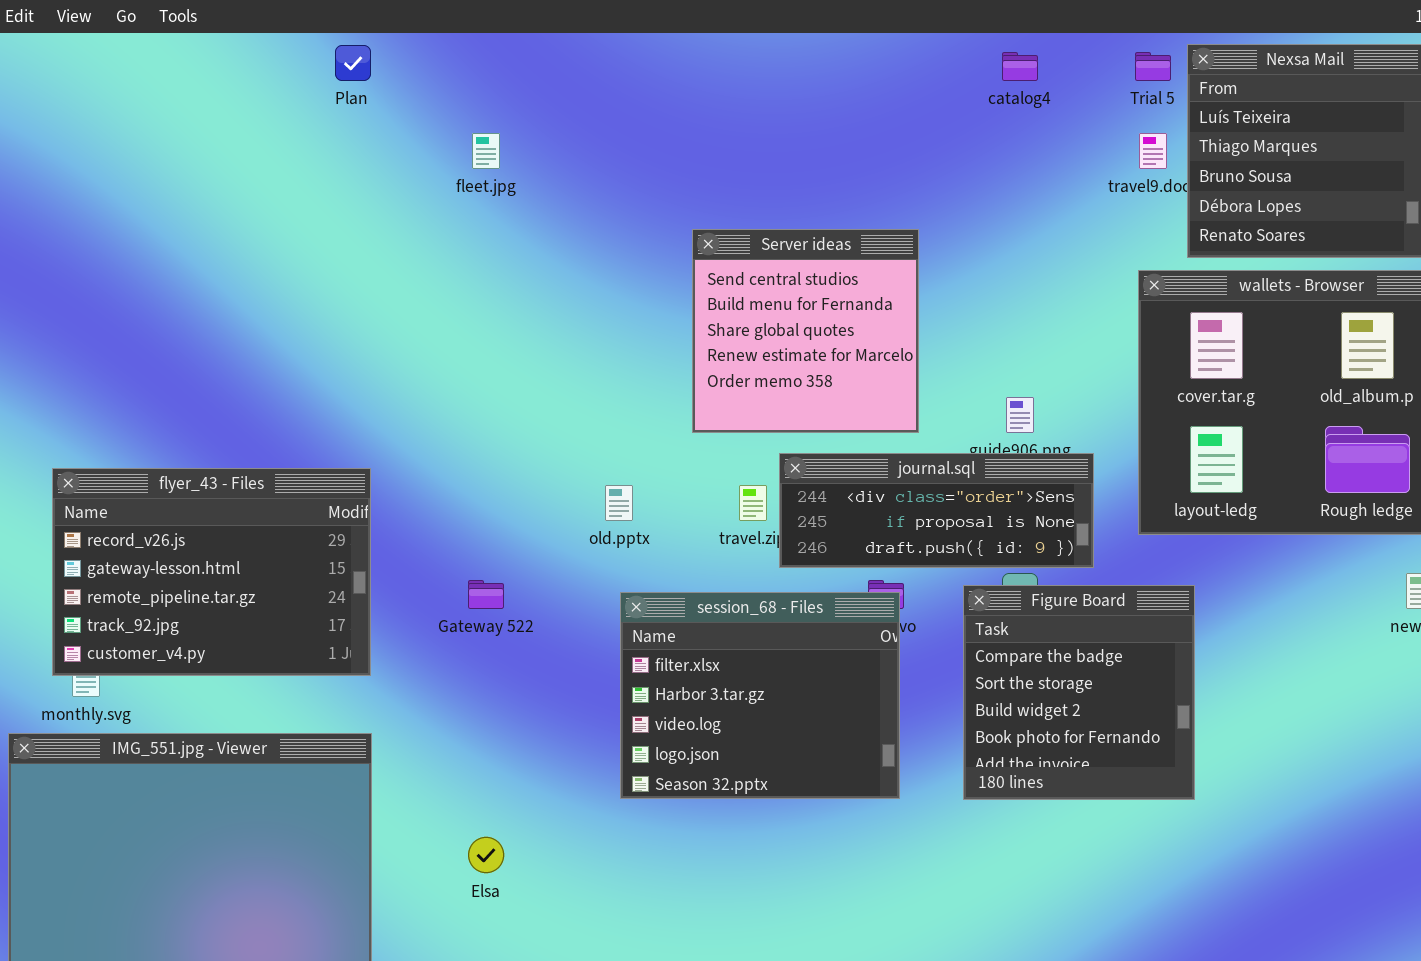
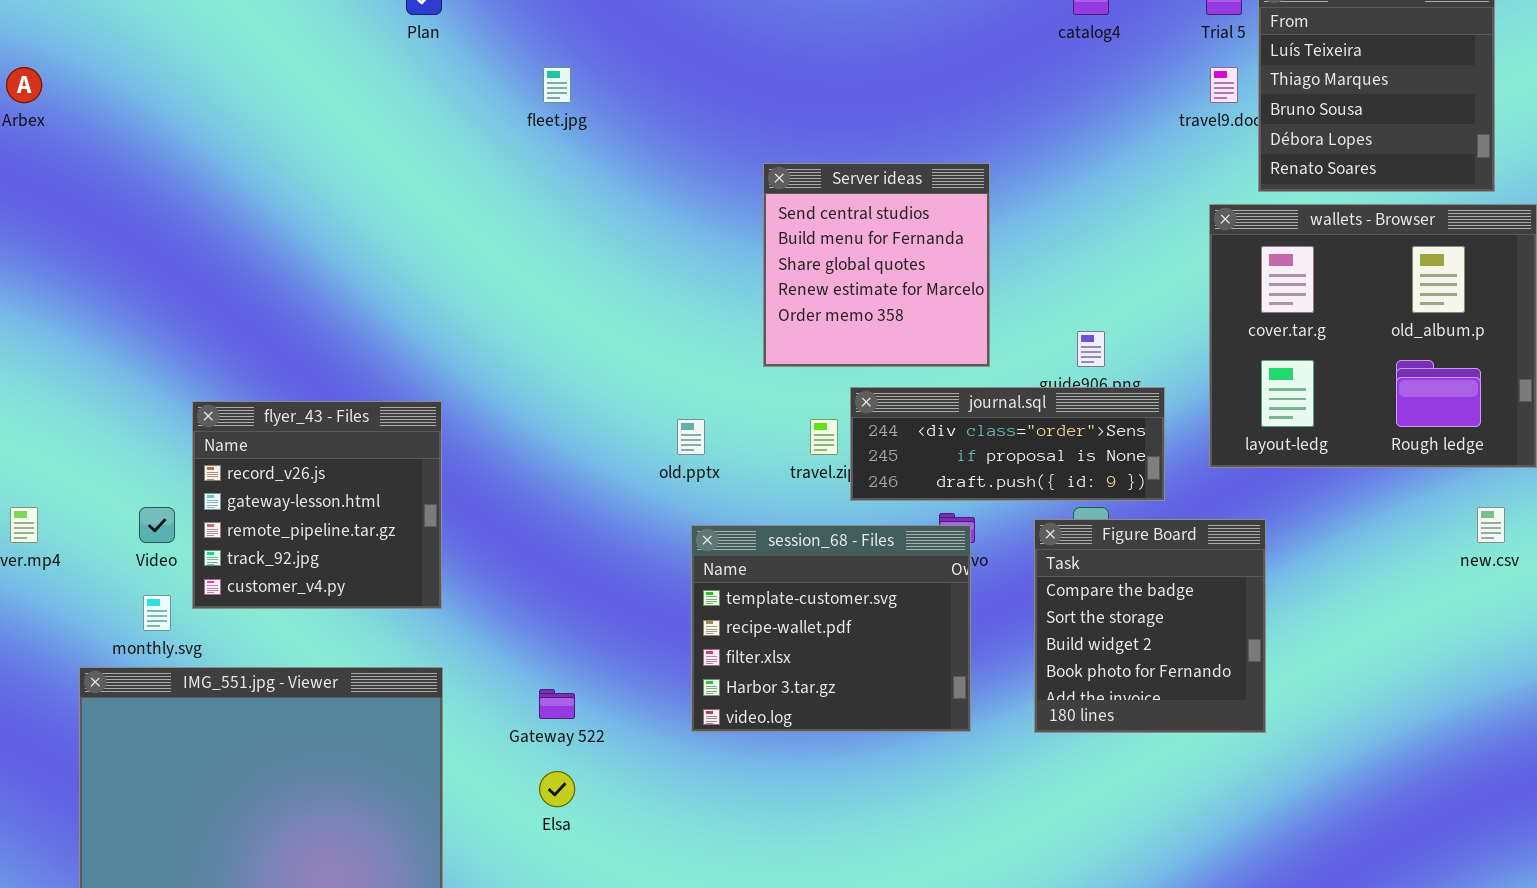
flyer_43 - Files: [52,468,371,676] -> [192,401,442,609], resized
Gateway 522: [468,580,504,609] -> [539,689,575,719], moved
session_68 - Files: [620,592,900,799] -> [691,525,971,732], scrolled up 2 rows

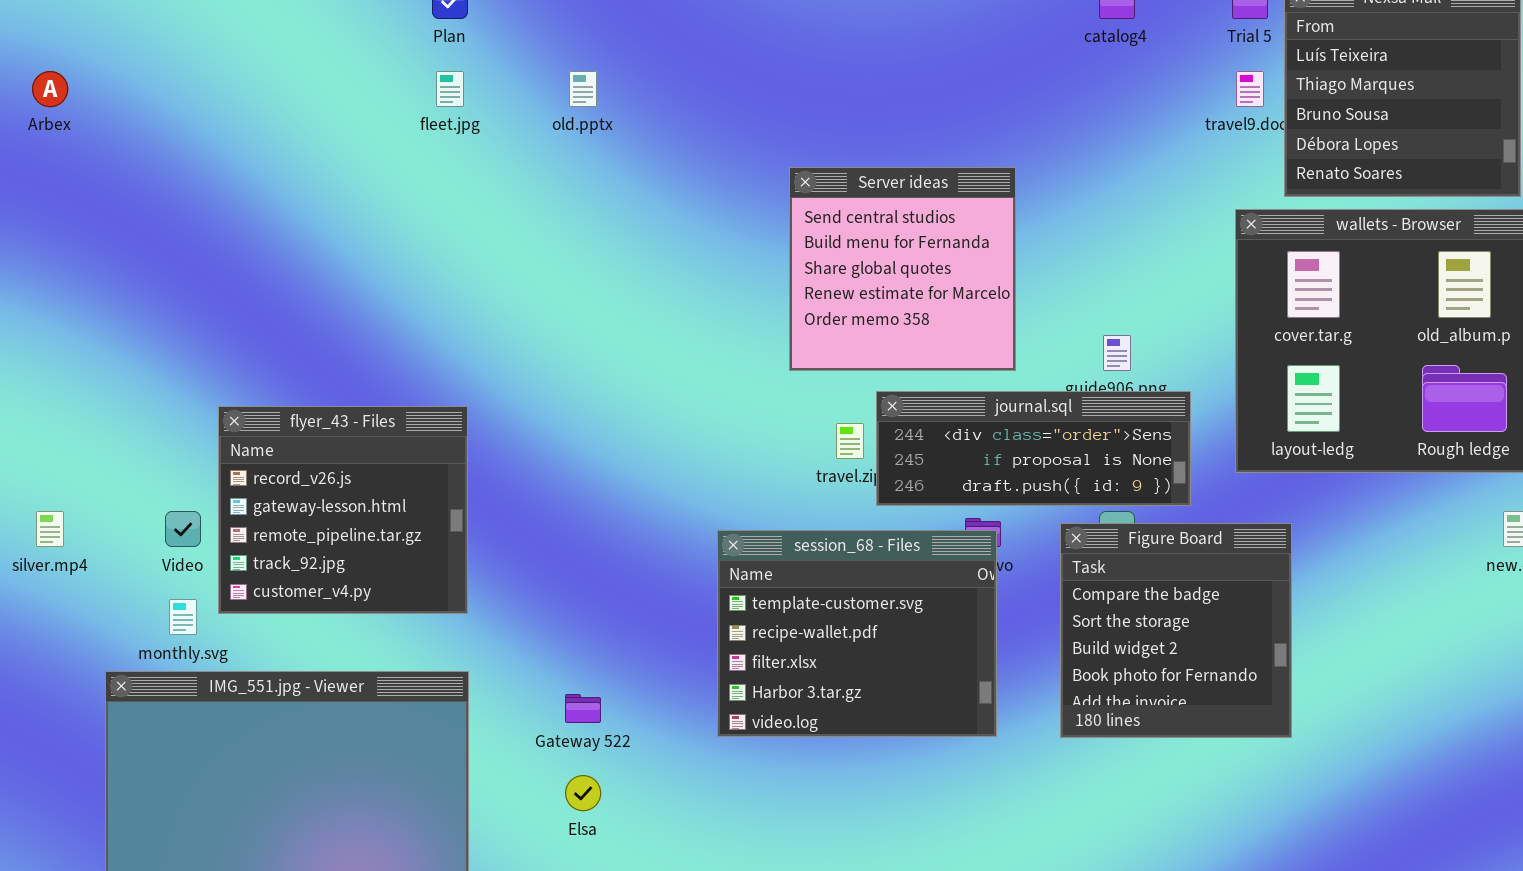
fleet.jpg: [543,67,571,103] -> [436,71,464,107], moved
old.pptx: [677,419,705,455] -> [569,71,597,107], moved

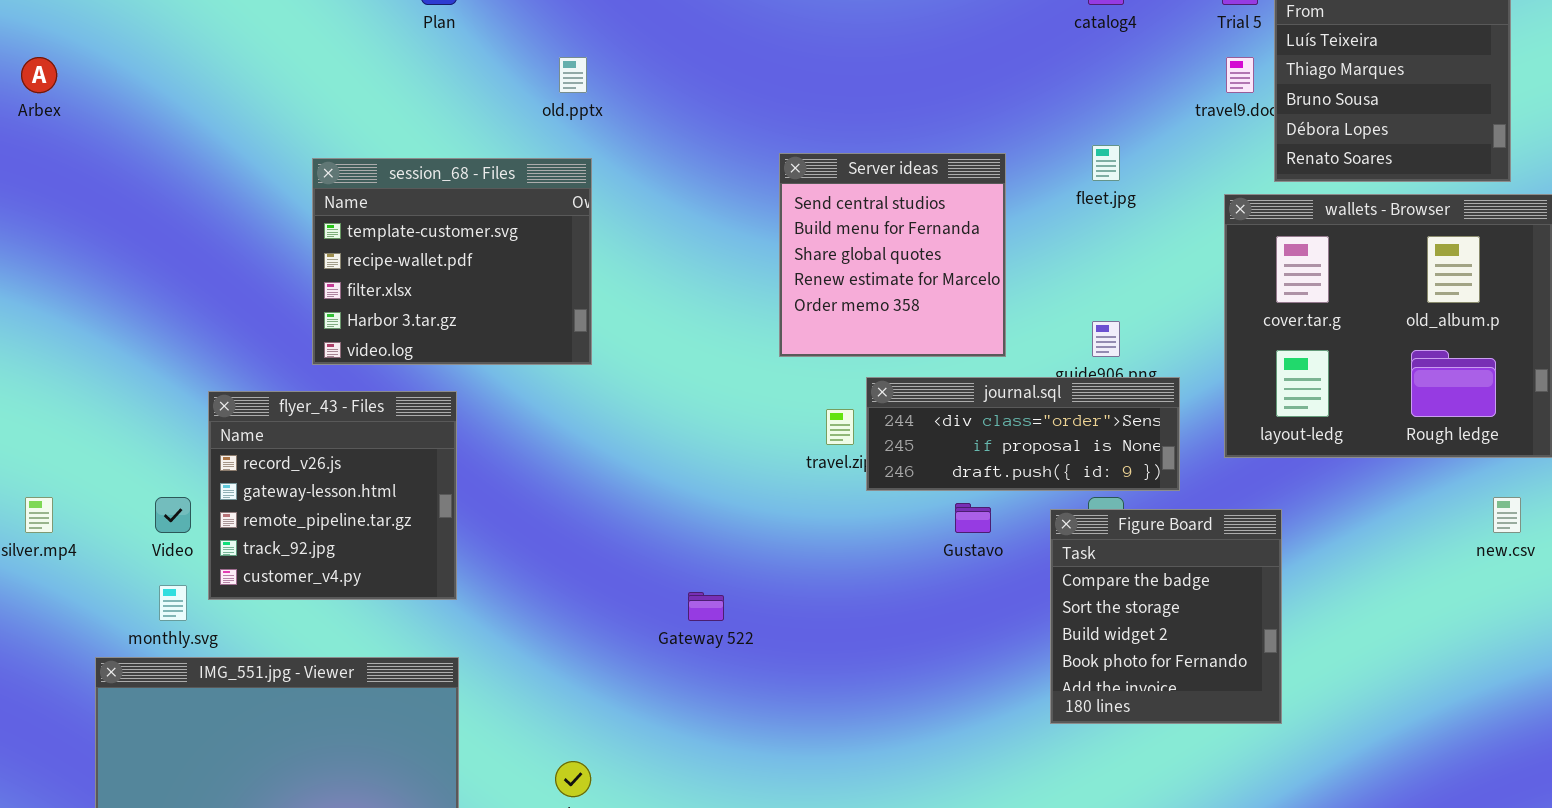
fleet.jpg: [436,71,464,107] -> [1092,145,1120,181], moved
session_68 - Files: [717,530,997,737] -> [312,158,592,365], moved
Gateway 522: [565,694,601,723] -> [688,592,724,621], moved

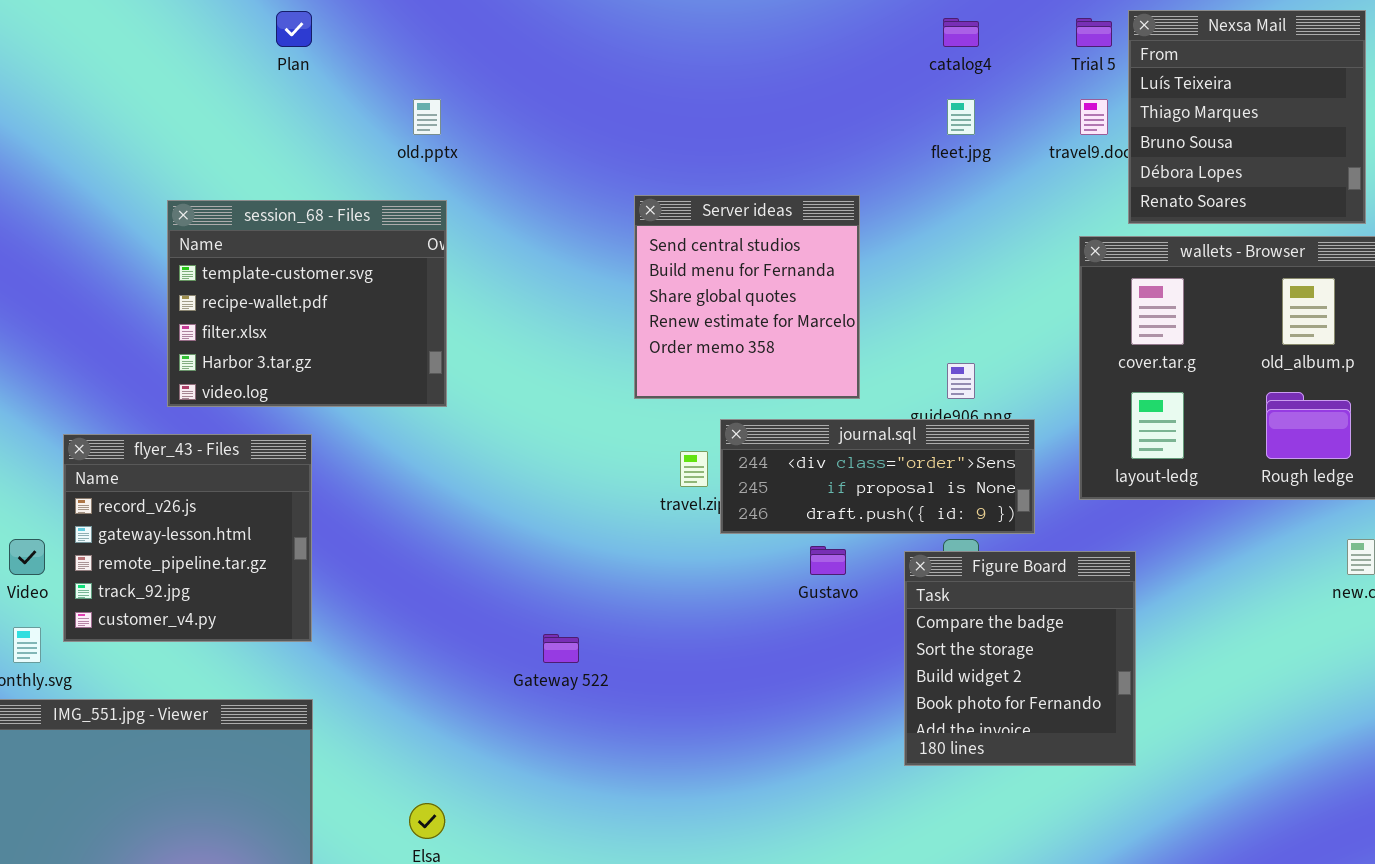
fleet.jpg: [1092,145,1120,181] -> [947,99,975,135], moved

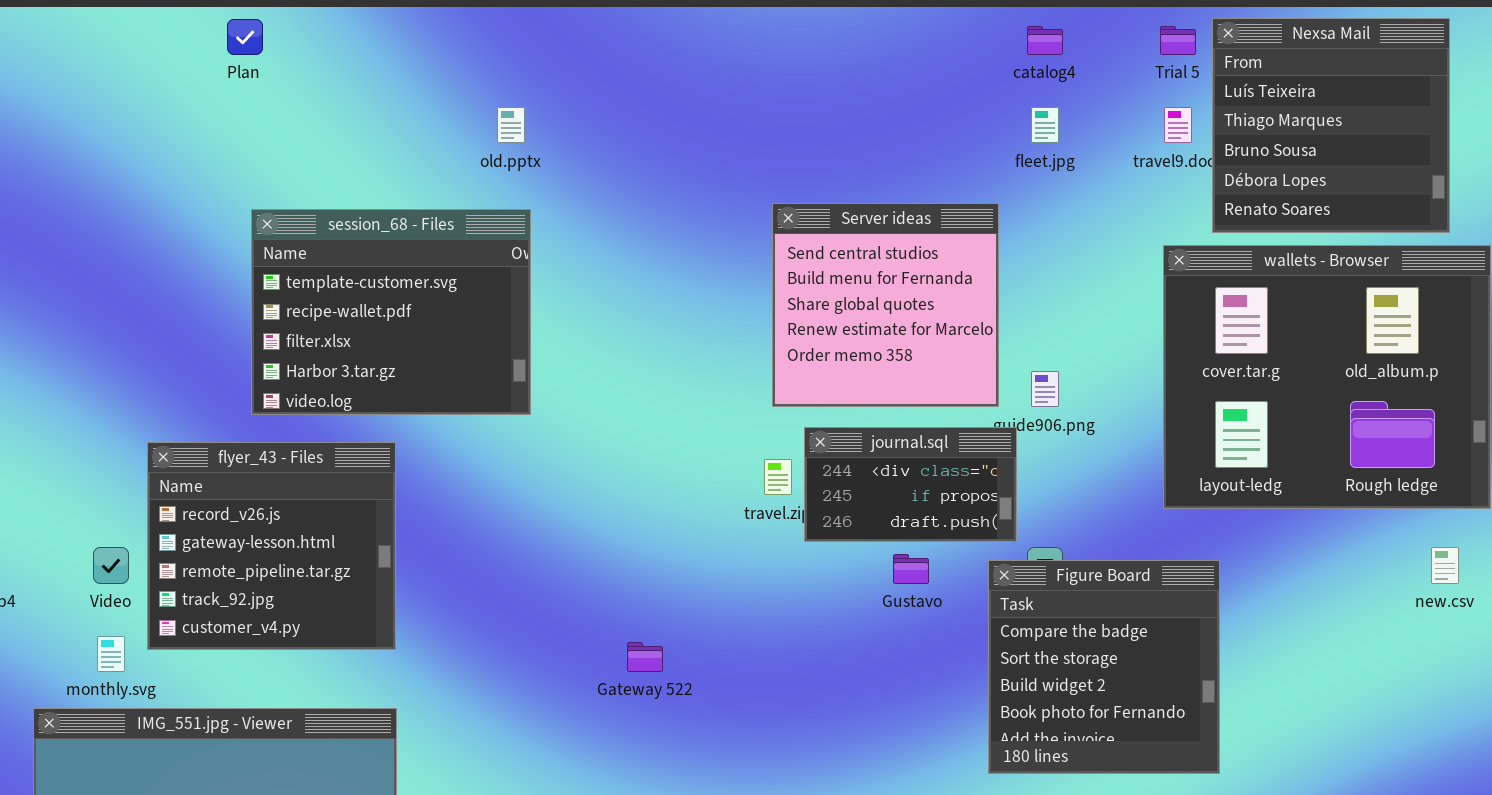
Plan: [276,11,312,47] -> [227,19,263,55], moved
Server ideas: [634,195,860,399] -> [772,203,999,407], moved
journal.sql: [720,419,1035,534] -> [804,427,1017,542], resized

